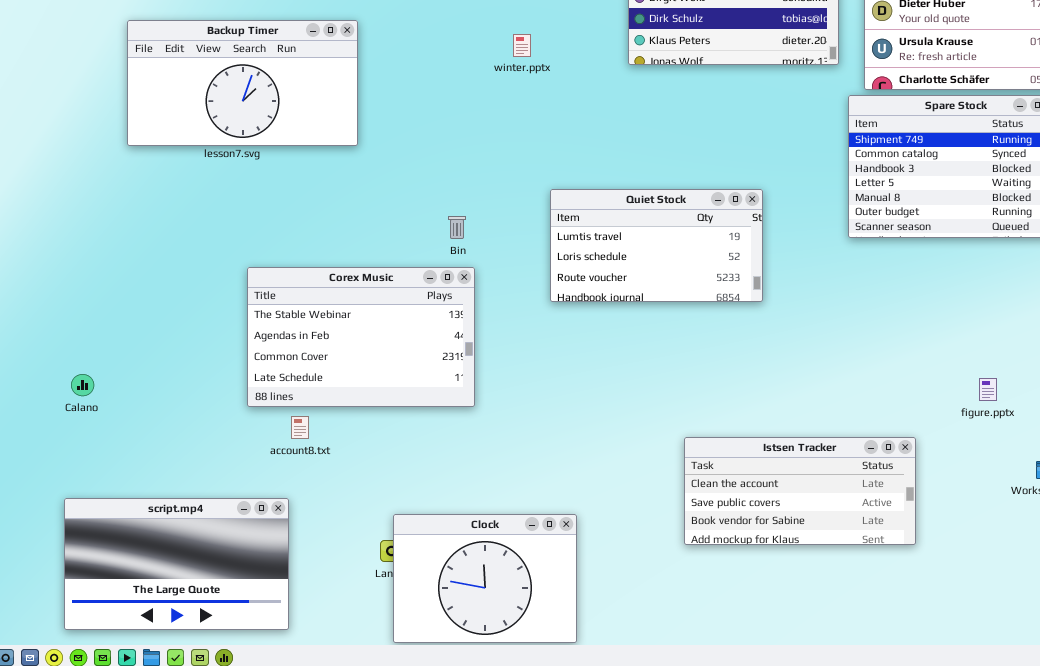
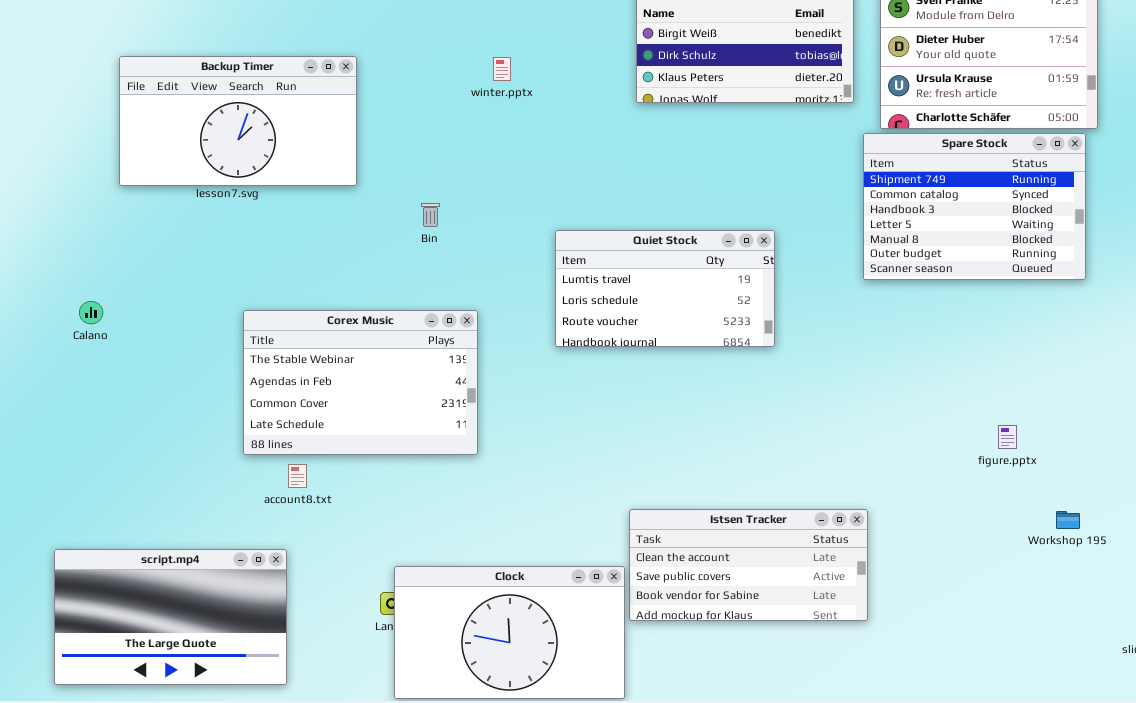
winter.pptx: [513,34,531,57] -> [493,57,511,81], moved
Bin: [448,216,466,239] -> [421,203,440,227], moved
Calano: [71,374,94,396] -> [79,301,103,324], moved
Istsen Tracker: [684,437,916,545] -> [629,509,868,621], moved
Clock: [393,514,577,643] -> [394,566,625,699], resized

